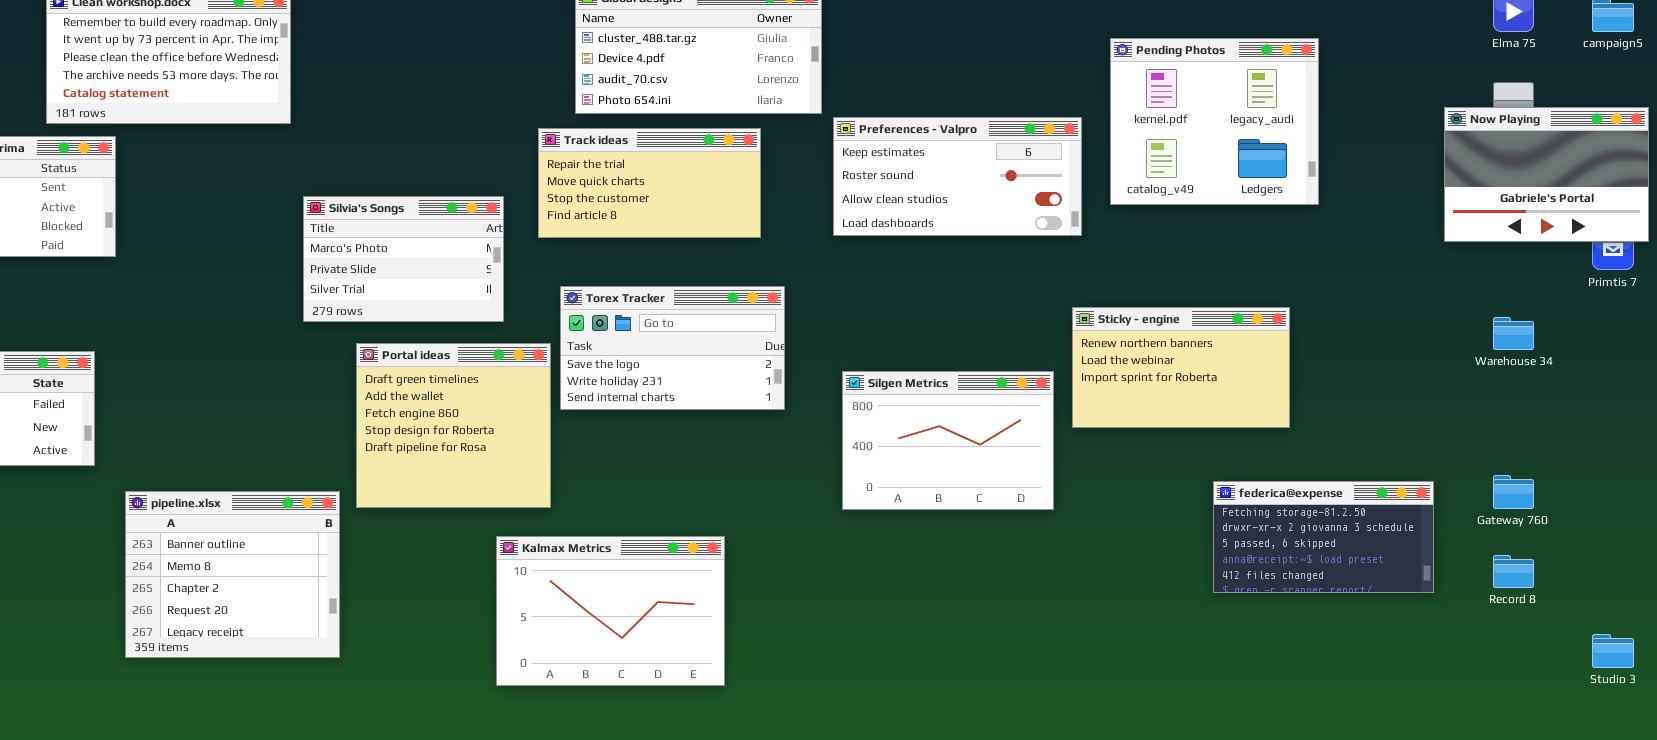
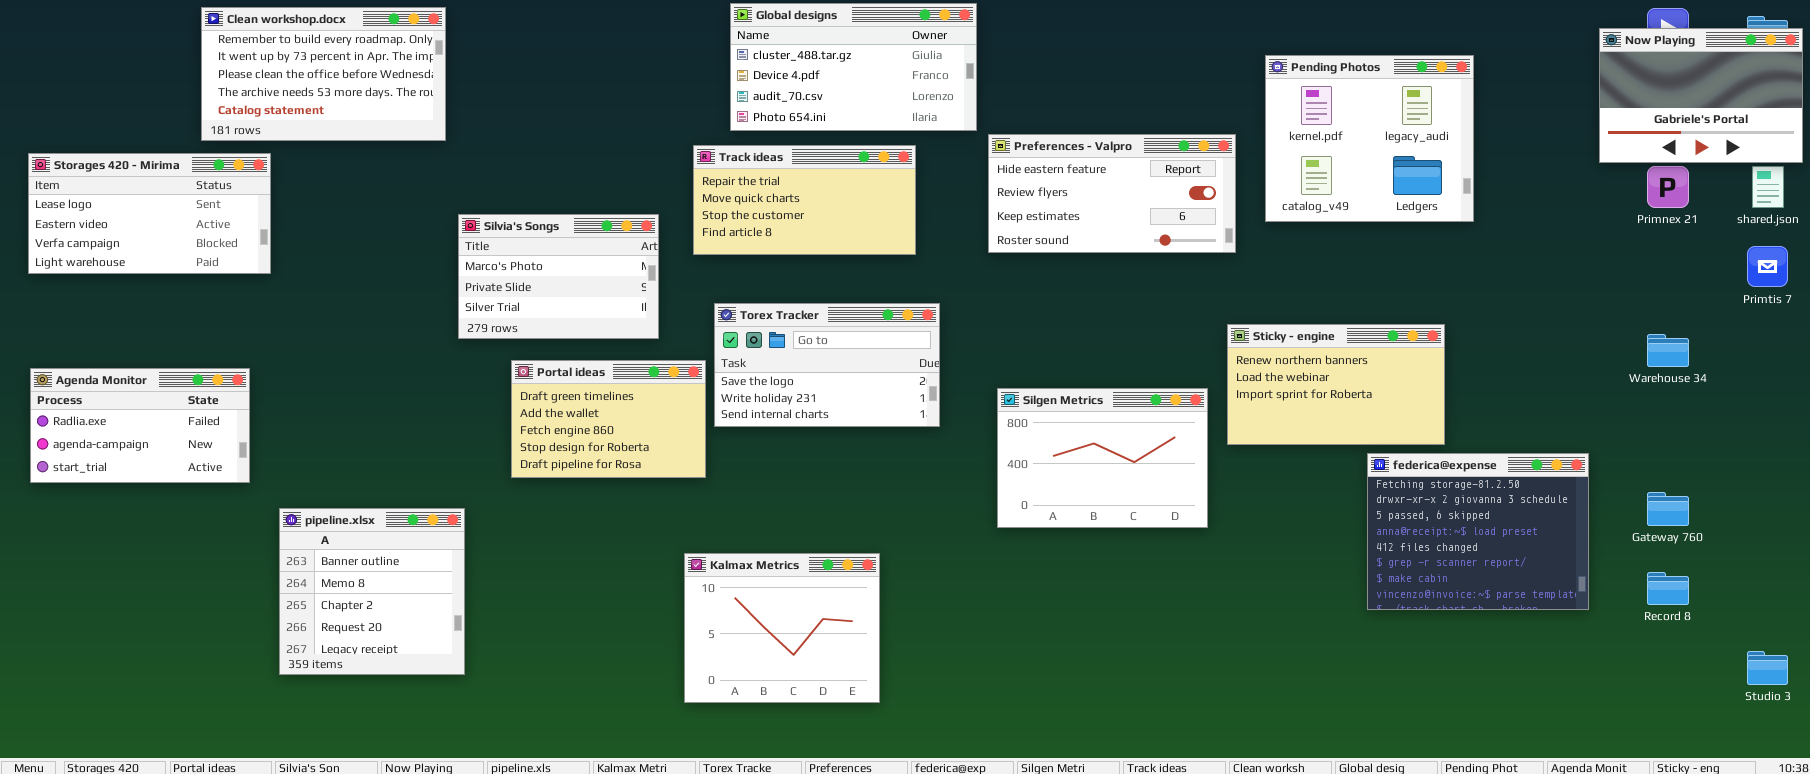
Now Playing: [1444,107,1649,242] -> [1599,28,1803,163], moved
Preferences - Valpro: [833,117,1082,236] -> [988,134,1236,253], scrolled up 2 rows
Portal ideas: [356,343,551,508] -> [511,360,706,478], resized
federica@expense: [1213,481,1434,593] -> [1367,453,1589,610], resized
pipeline.xlsx: [125,491,340,658] -> [279,508,465,675], resized
Kalmax Metrics: [496,536,725,686] -> [684,553,880,703], resized

